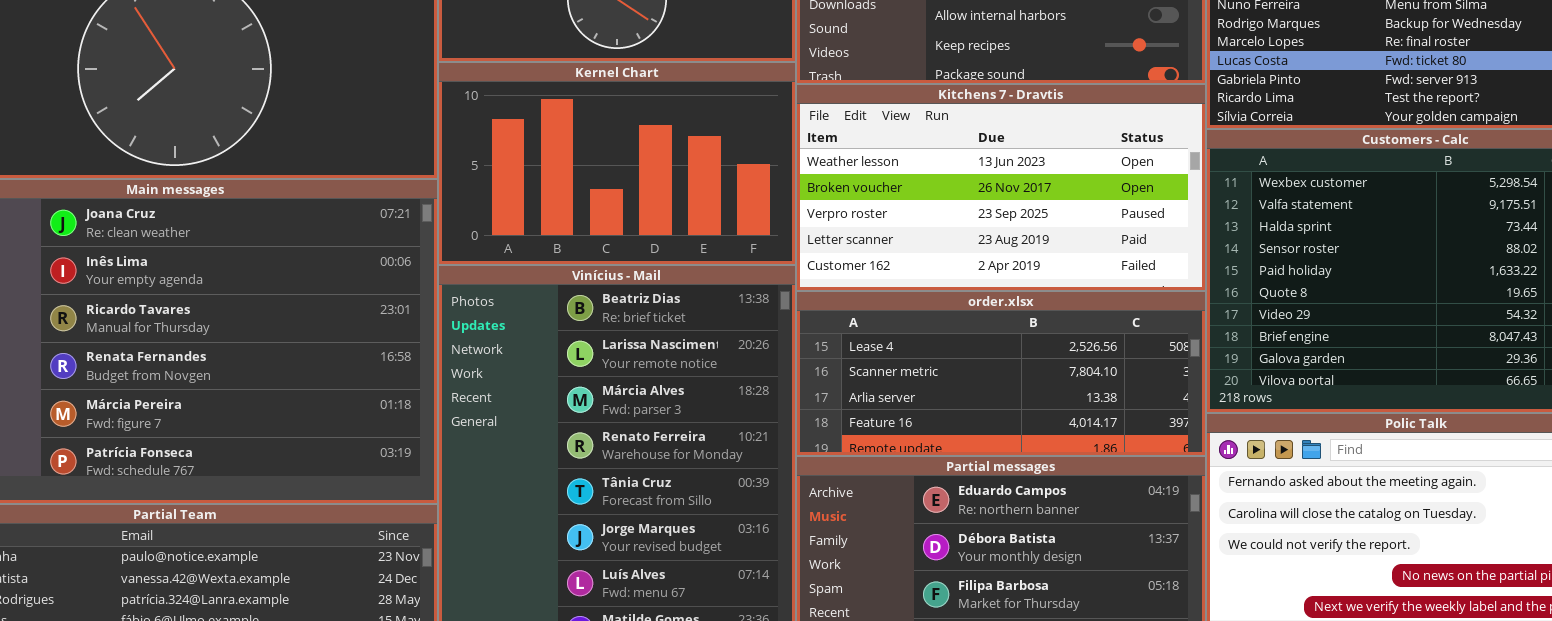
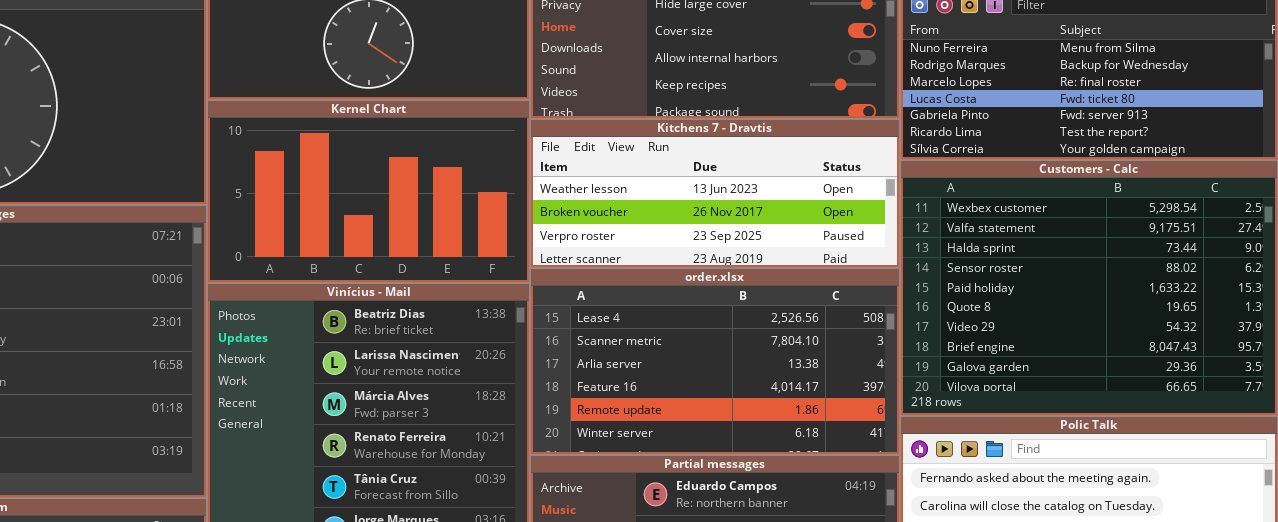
Kitchens 7 - Dravtis: [796,84,1206,291] -> [530,119,900,268], resized
order.xlsx: [796,291,1206,456] -> [530,268,900,455], resized

